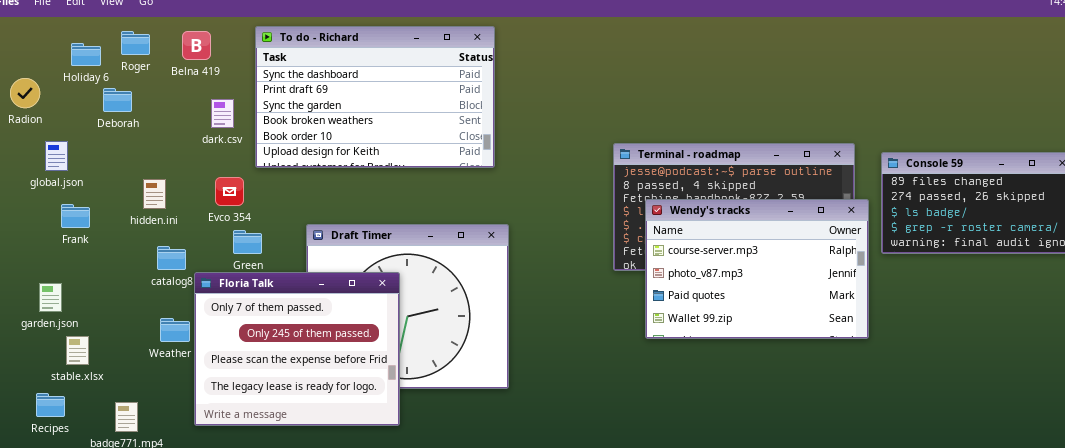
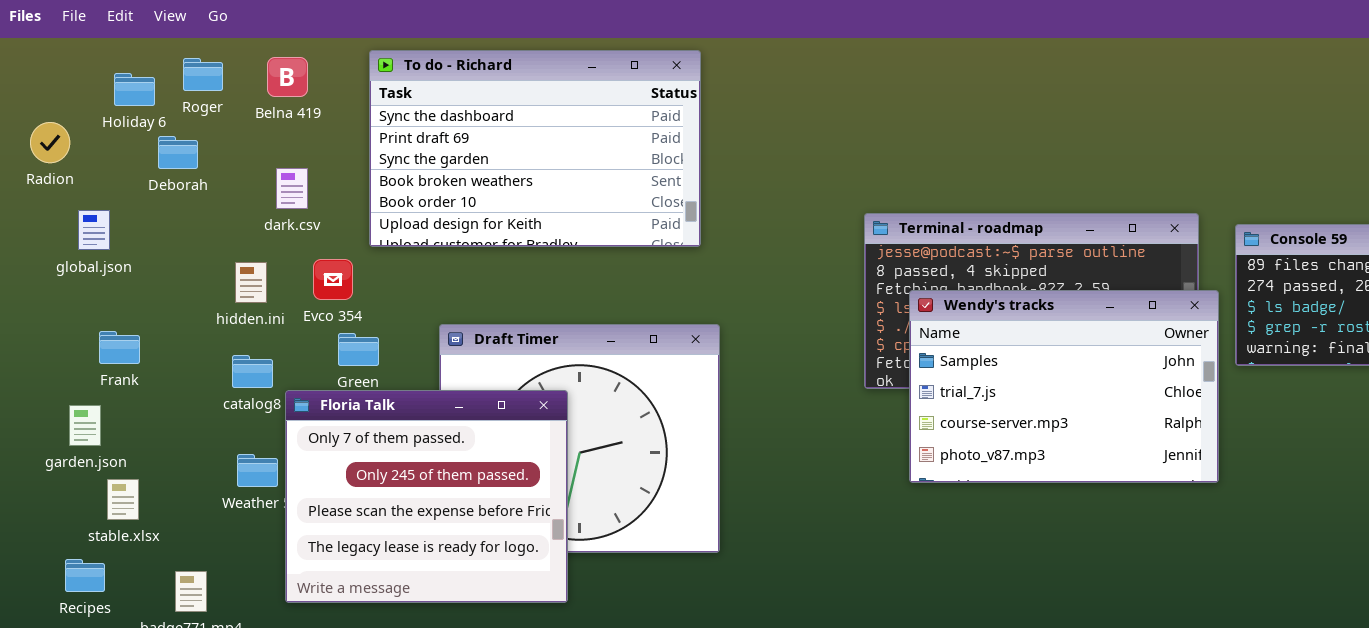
dark.csv: [211,99,234,128] -> [276,168,308,209], moved
hidden.ini: [143,179,166,209] -> [235,262,267,303], moved
Wendy's tracks: [645,199,869,339] -> [909,290,1219,483], scrolled up 2 rows
Frank: [61,204,90,228] -> [99,331,140,364], moved

